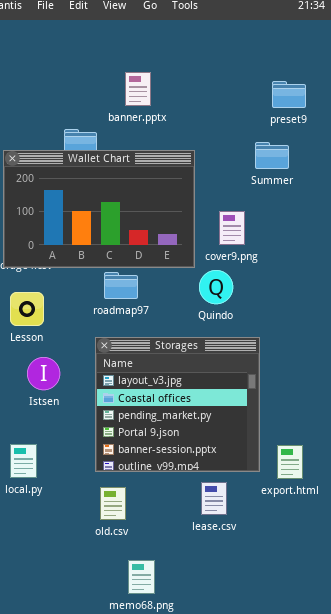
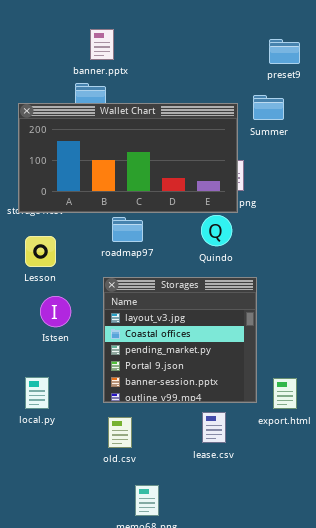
banner.pptx: [125,72,151,106] -> [90,29,114,60], moved
Wallet Chart: [3,150,195,268] -> [18,103,238,213], resized

